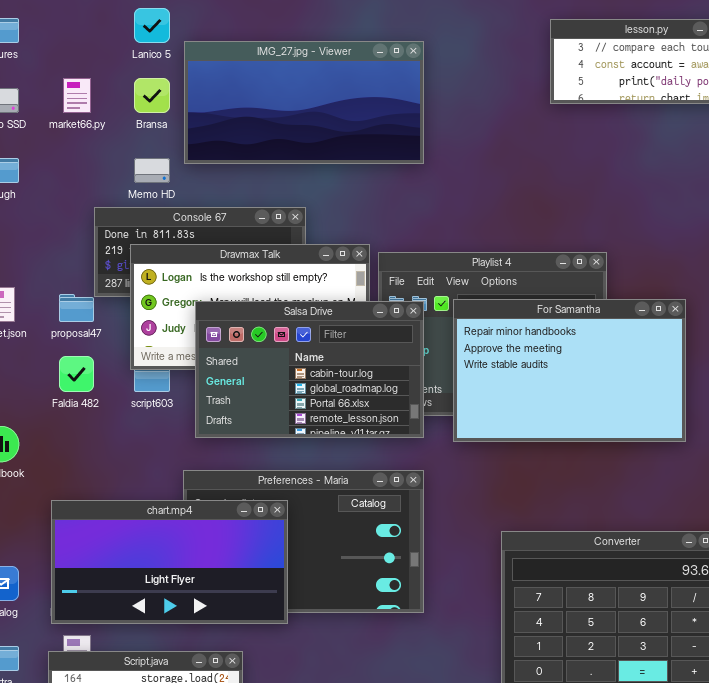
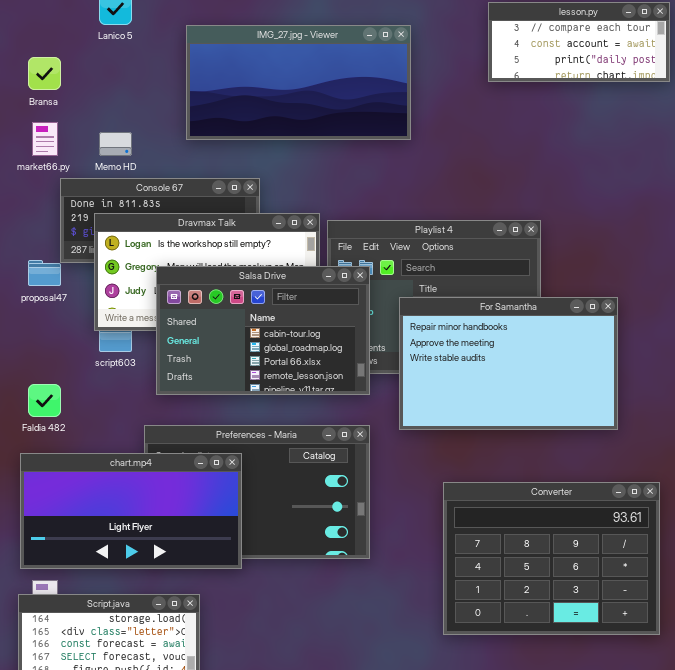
IMG_27.jpg - Viewer: [184,41,424,164] -> [186,25,411,140], moved
market66.py: [63,78,91,113] -> [32,122,58,156], moved
Bransa: [134,78,170,113] -> [28,57,61,90], moved
For Samantha: [453,299,686,442] -> [399,297,618,430], moved
Faldia 482: [59,356,94,392] -> [28,384,61,417], moved

